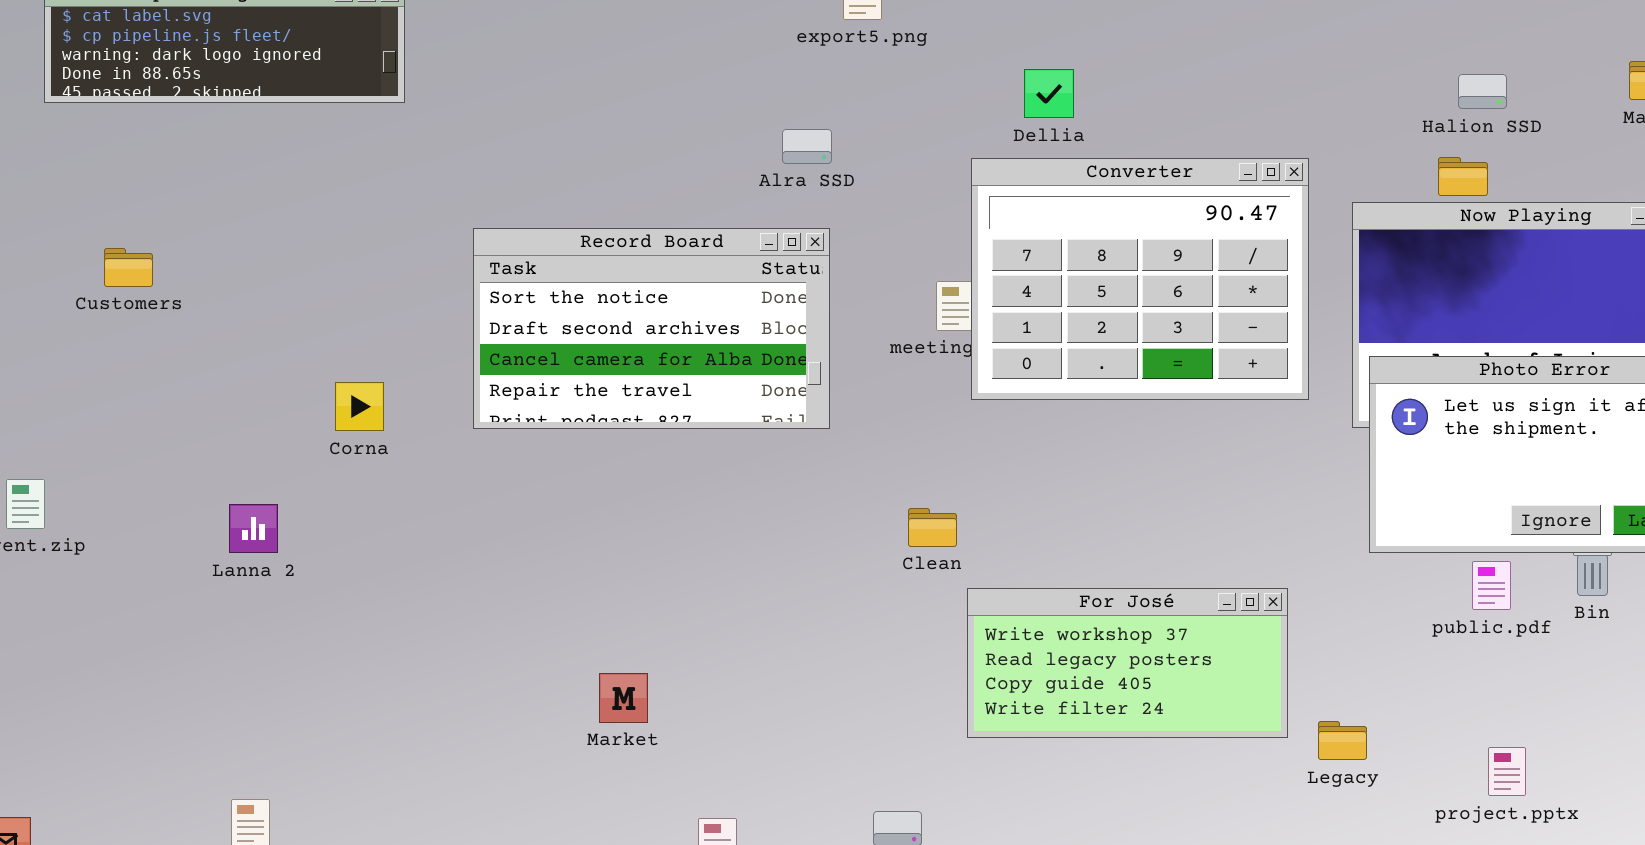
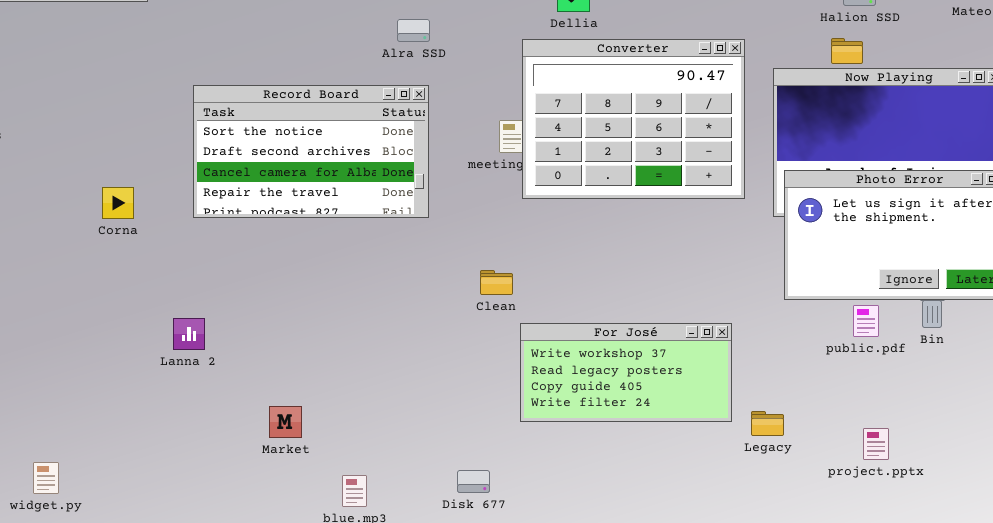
Lanna 2: [229,504,278,553] -> [173,318,205,350], moved
Market: [599,673,648,723] -> [269,406,302,438], moved

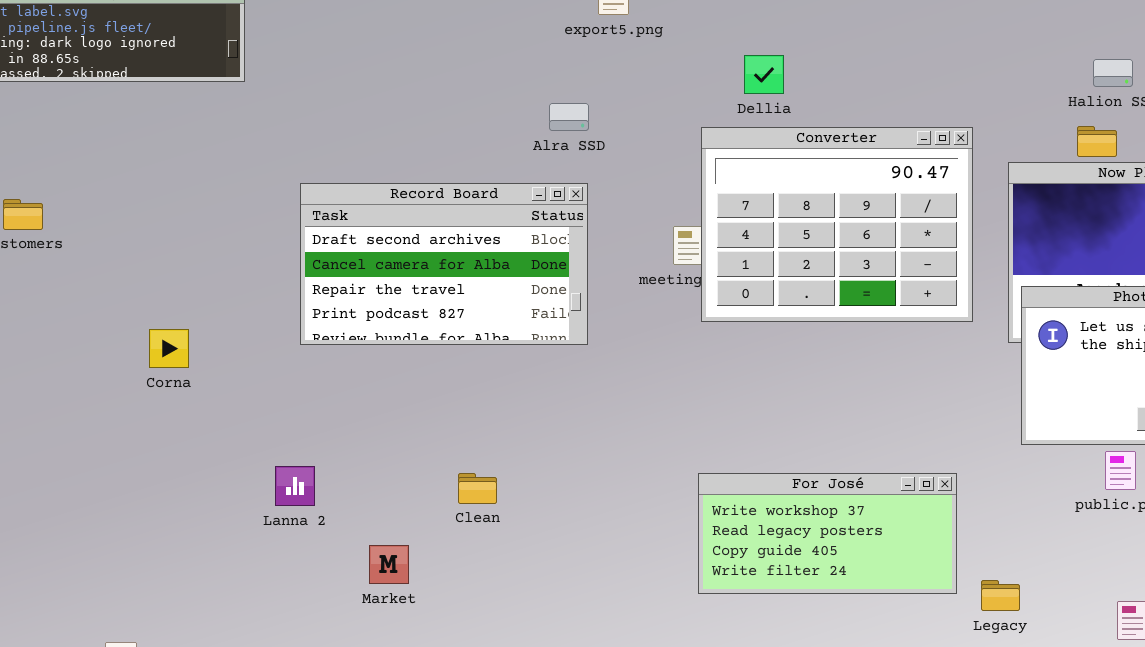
Record Board: [193,85,429,218] -> [300,183,588,345], scrolled down 1 row
Corna: [102,187,134,219] -> [149,329,189,368], moved
Clean: [480,270,513,295] -> [458,473,497,504], moved
Market: [269,406,302,438] -> [369,545,409,584], moved

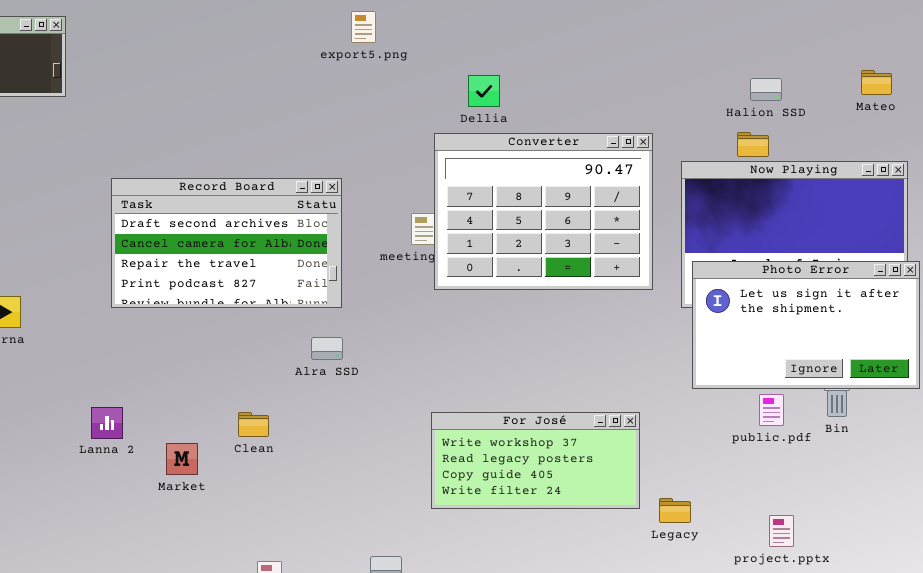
Alra SSD: [549,103,589,131] -> [311,337,343,360], moved
Market: [369,545,409,584] -> [166,443,198,475], moved

